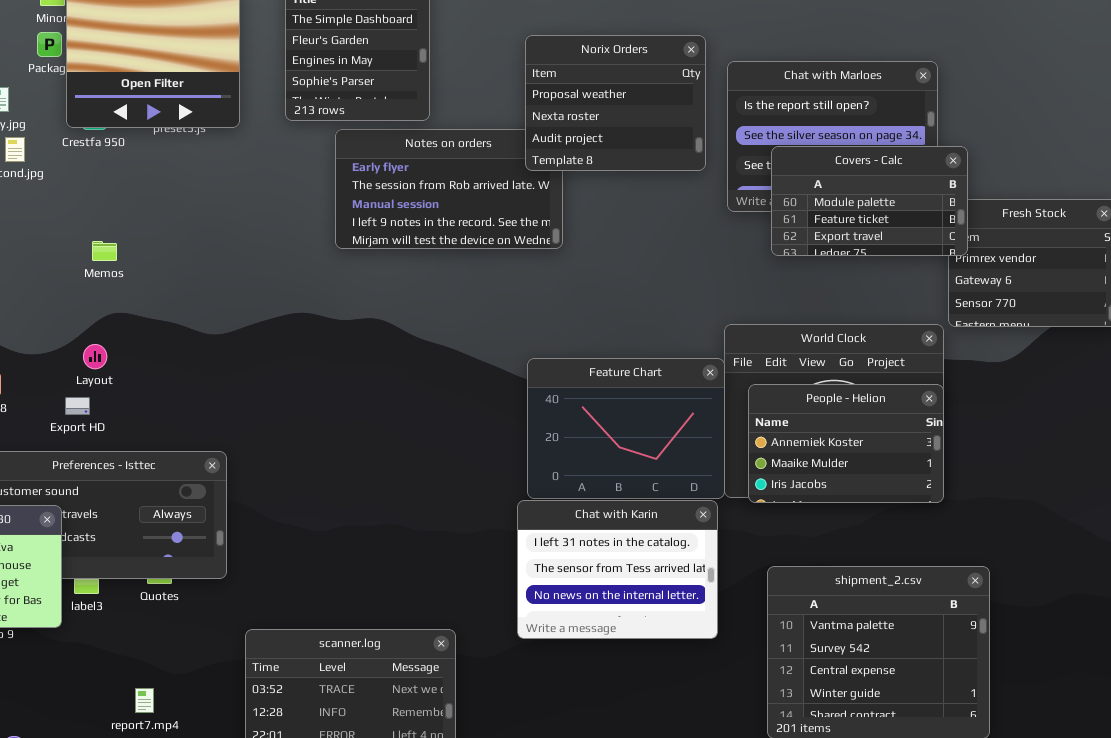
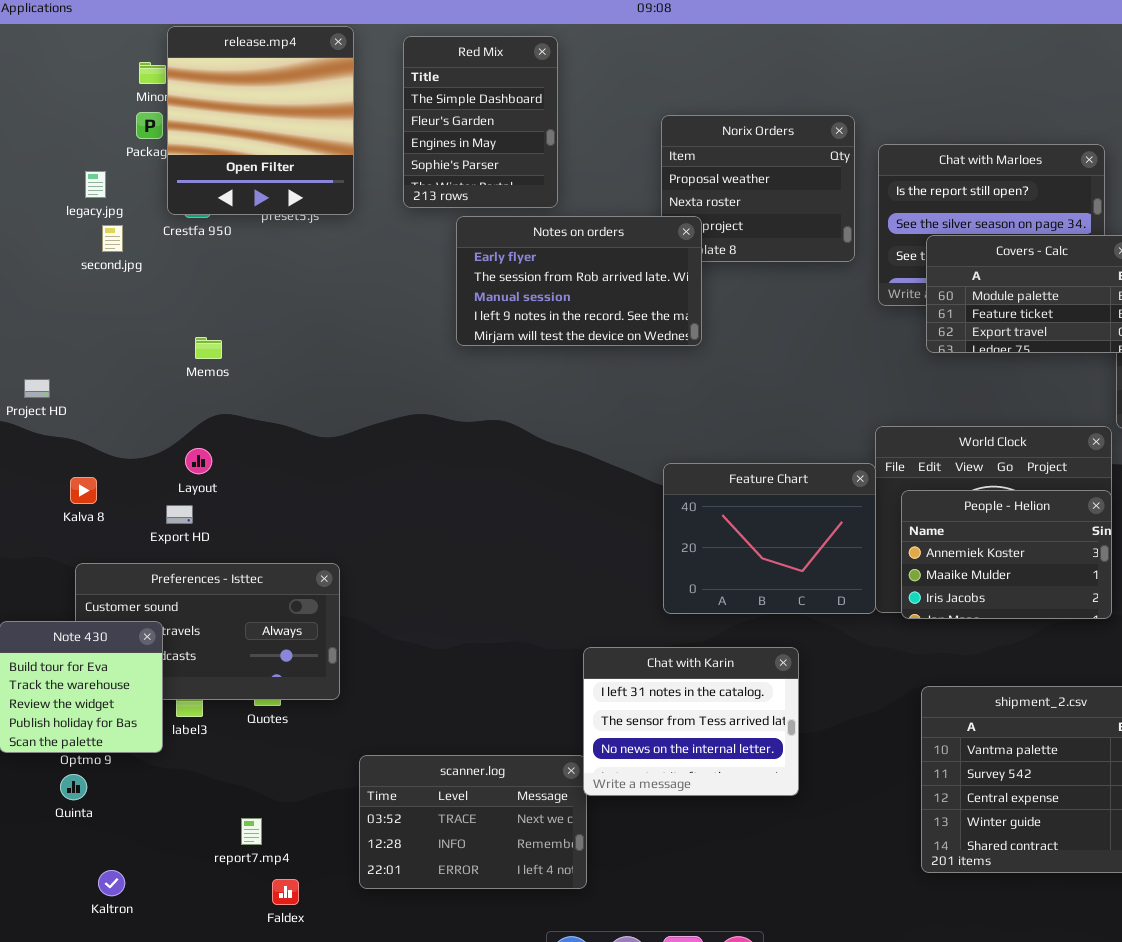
Notes on orders: [335,129,563,249] -> [456,216,702,346], raised
Chat with Karin: [517,500,718,639] -> [583,647,799,796], moved

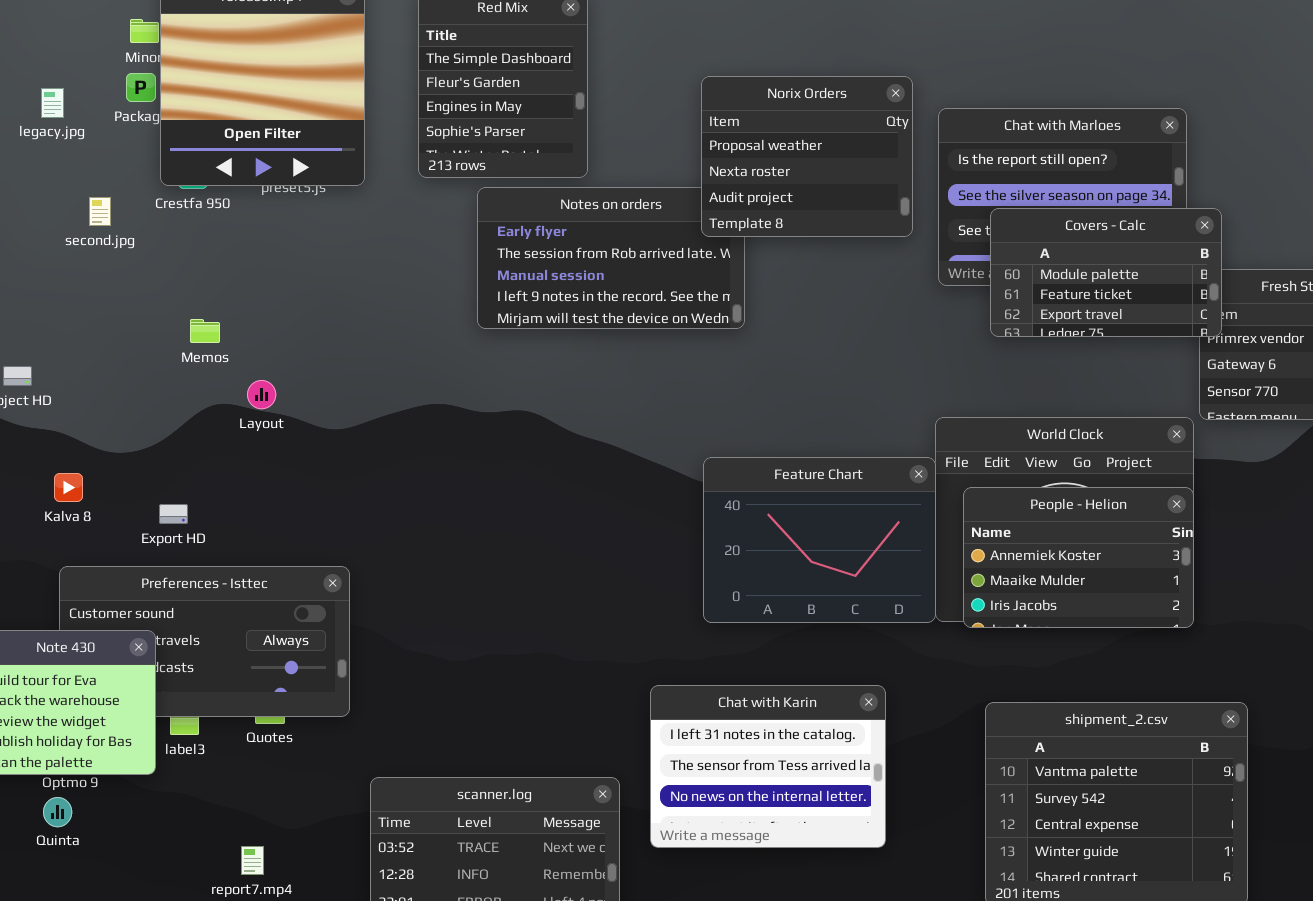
Norix Orders: [661,115,855,262] -> [701,76,913,237], raised
legacy.jpg: [85,171,106,198] -> [41,88,64,118], moved
Layout: [185,448,212,474] -> [247,380,276,409], moved
Chat with Karin: [583,647,799,796] -> [650,685,886,848], moved

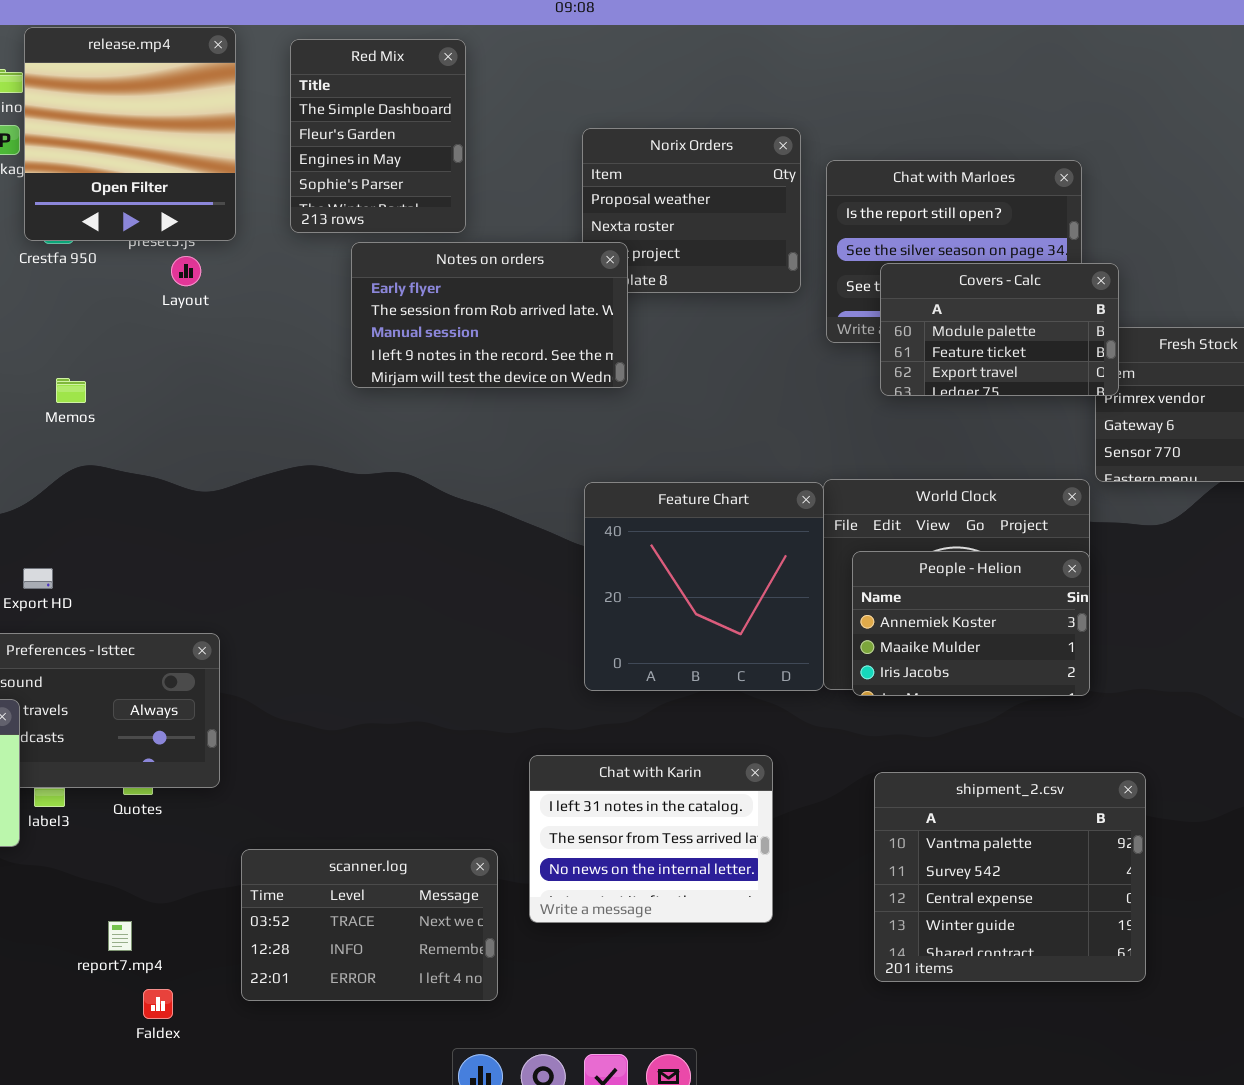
Notes on orders: [477,187,745,329] -> [351,242,628,388], raised
Layout: [247,380,276,409] -> [171,256,201,286], moved
Feature Chart: [703,457,936,623] -> [584,482,824,691], resized

